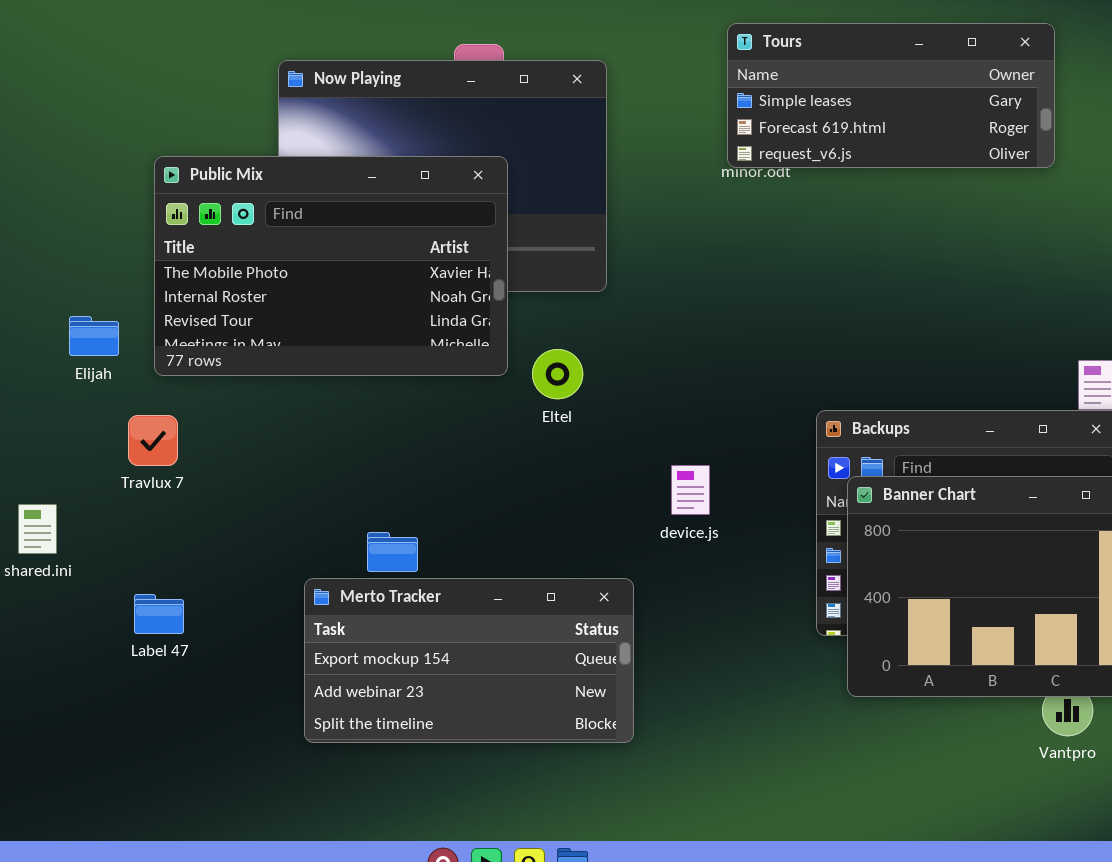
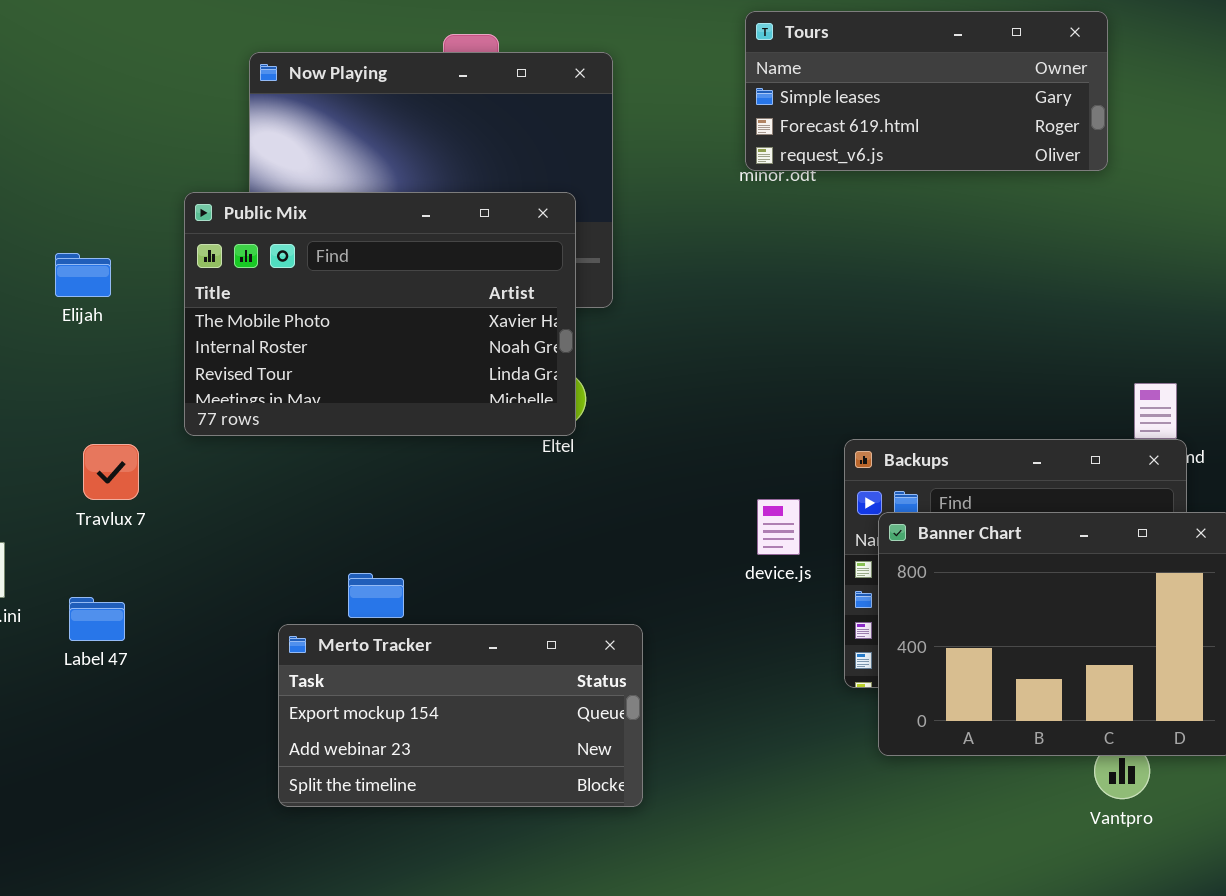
Public Mix: [154,156,508,376] -> [184,192,576,436], moved
Elijah: [69,316,119,356] -> [55,253,111,297], moved
device.js: [671,465,710,515] -> [757,499,800,555], moved
Label 47: [134,594,184,634] -> [69,597,125,641], moved

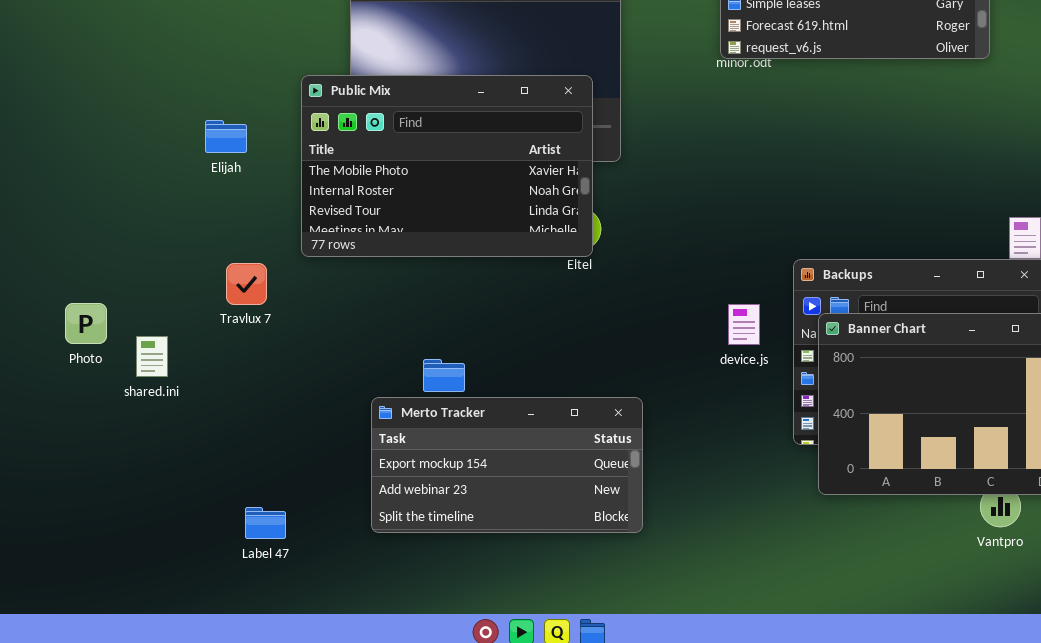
Label 47: [69,597,125,641] -> [245,507,286,539], moved

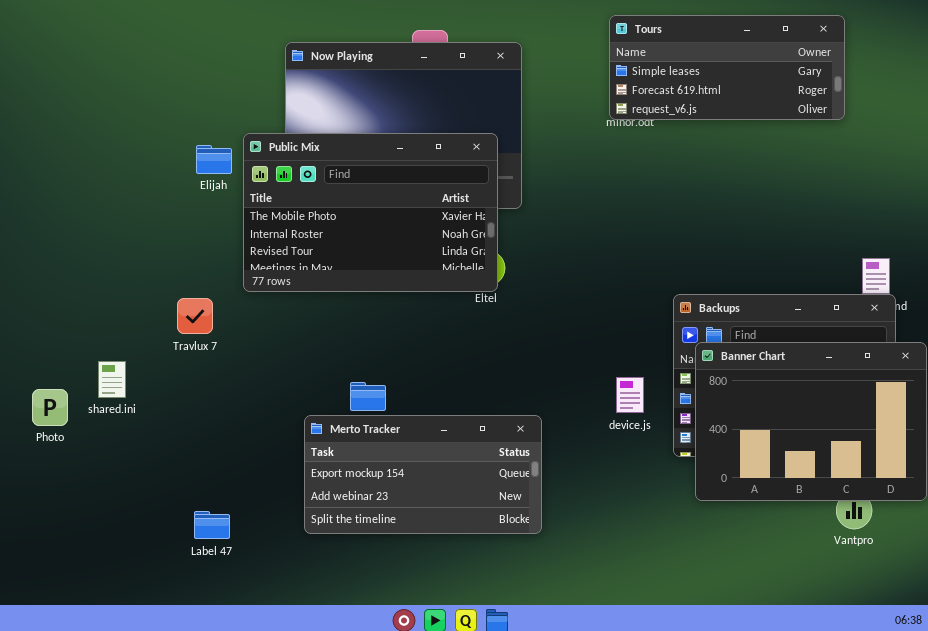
Elijah: [205,120,247,153] -> [196,145,232,174], moved
Photo: [65,303,107,344] -> [32,389,68,426], moved
device.js: [728,304,760,345] -> [616,377,644,413], moved

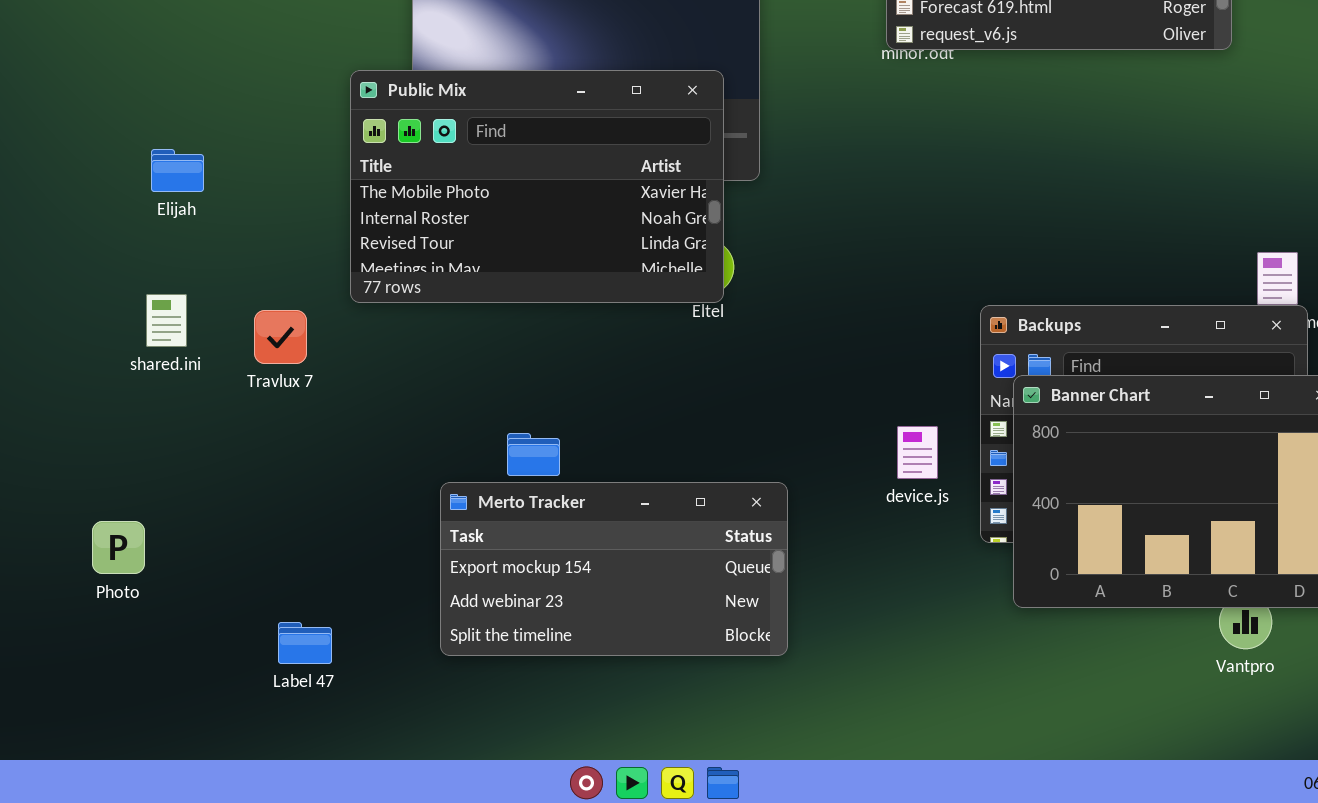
Elijah: [196,145,232,174] -> [151,149,204,192], moved
shared.ini: [98,361,126,398] -> [146,294,187,347], moved
Photo: [32,389,68,426] -> [92,521,145,574], moved

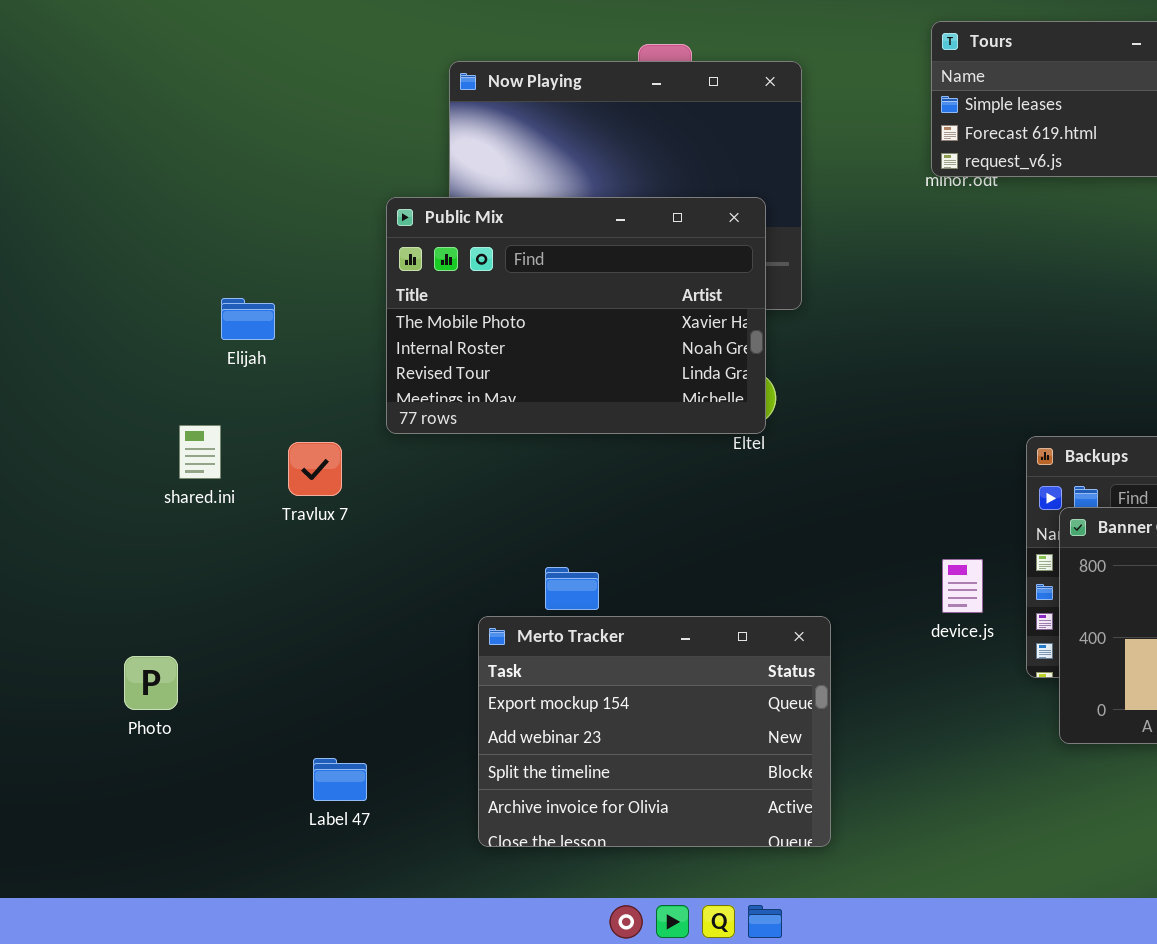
Elijah: [151,149,204,192] -> [221,298,275,340], moved
Merto Tracker: [440,482,788,656] -> [478,616,831,847], resized

